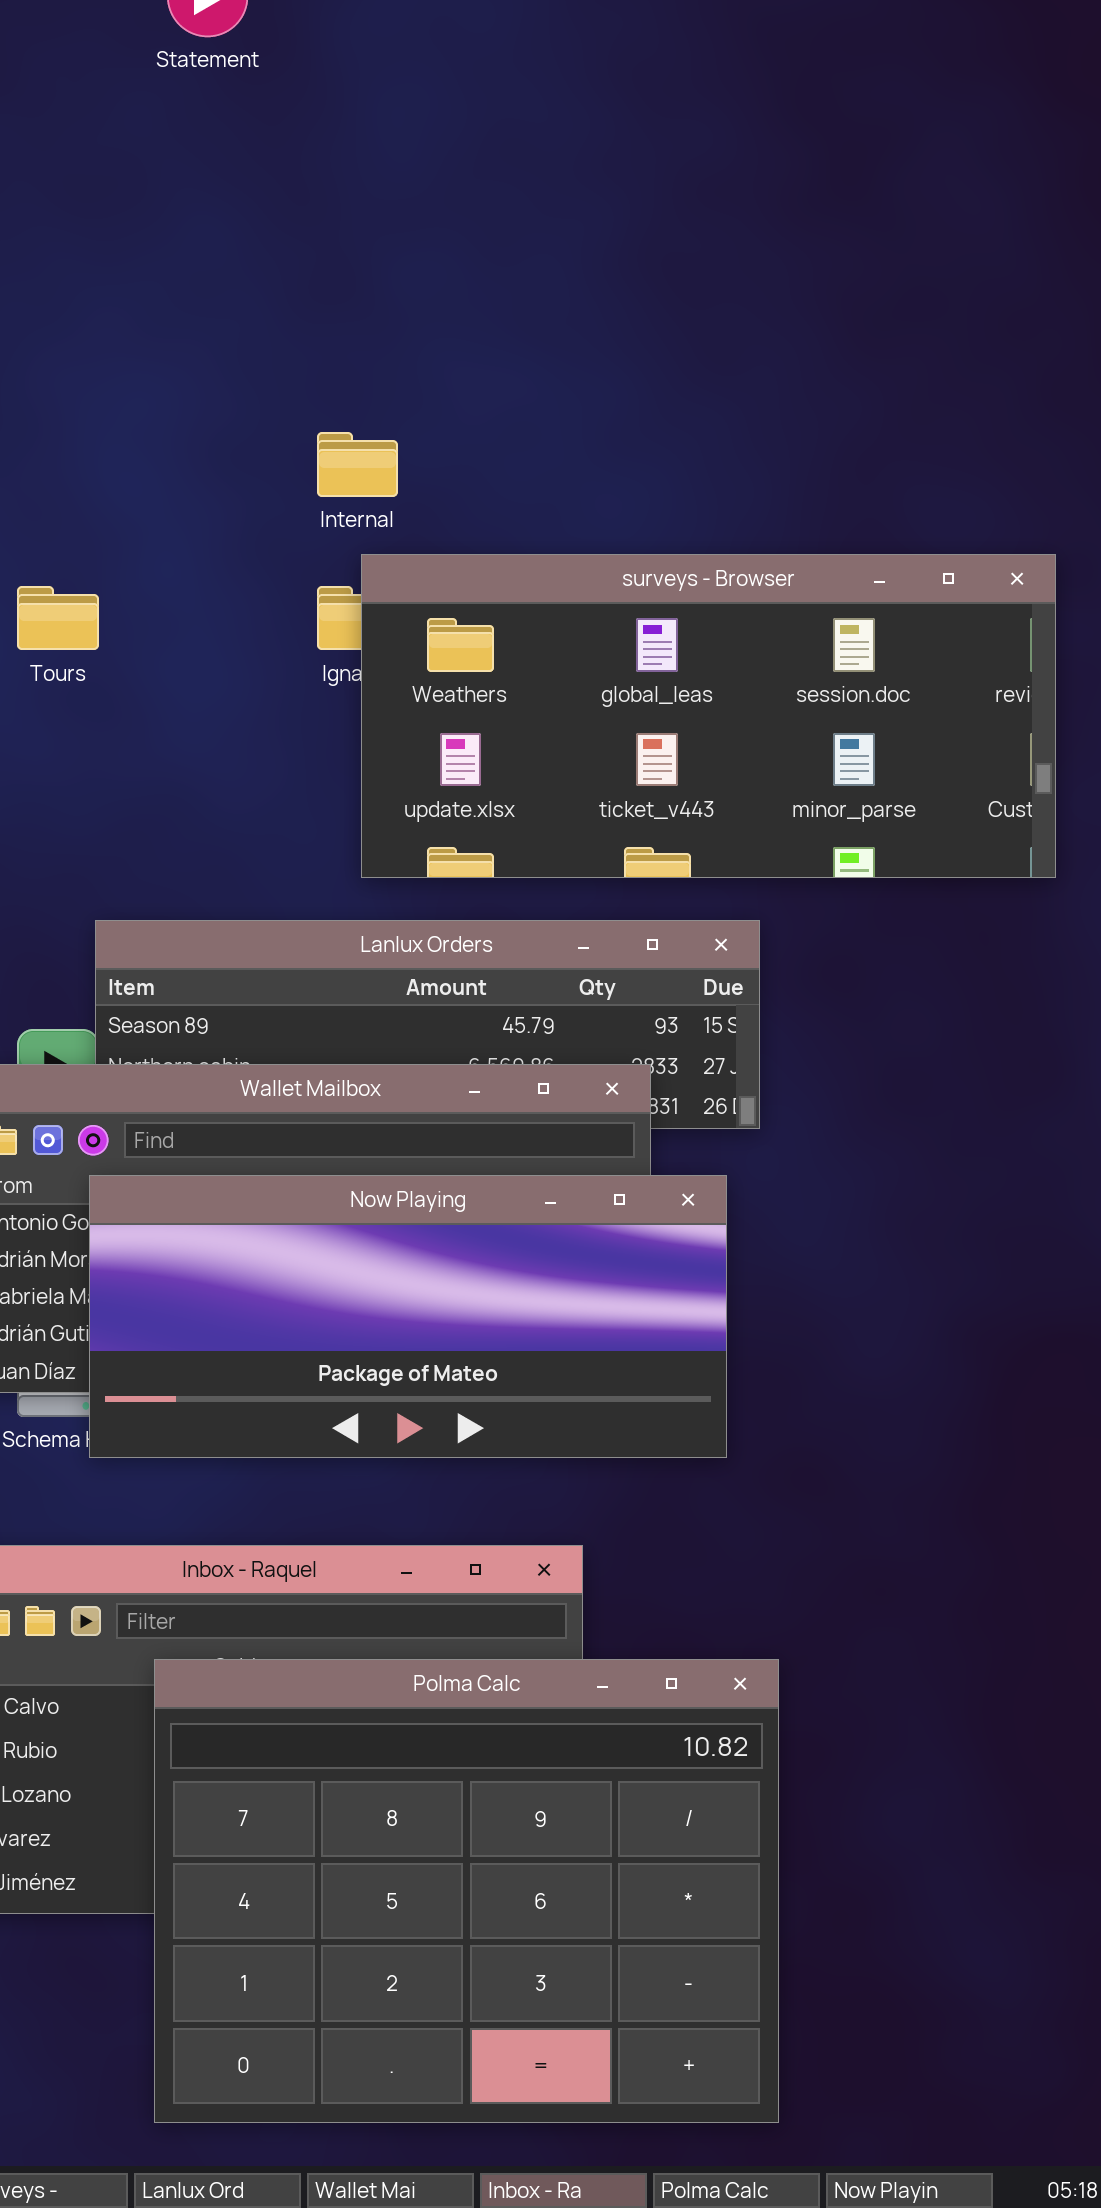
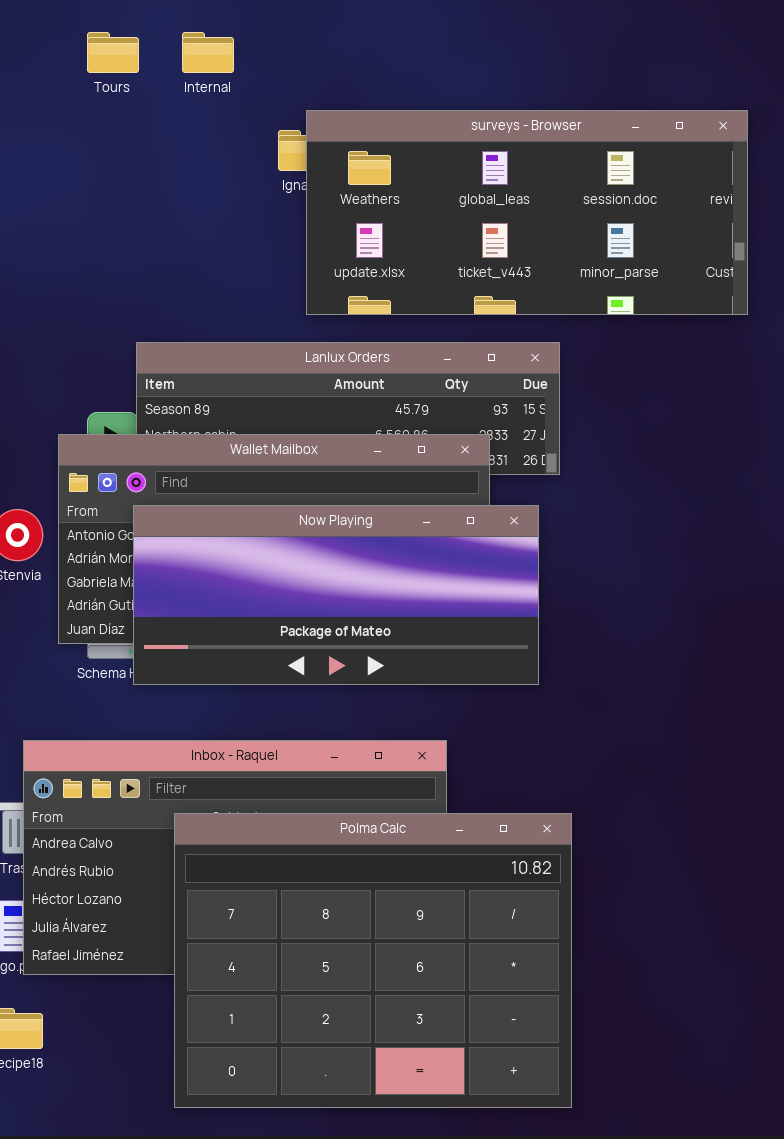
Internal: [317,432,398,497] -> [182,32,234,73], moved
Tours: [17,586,99,650] -> [87,32,139,73], moved

